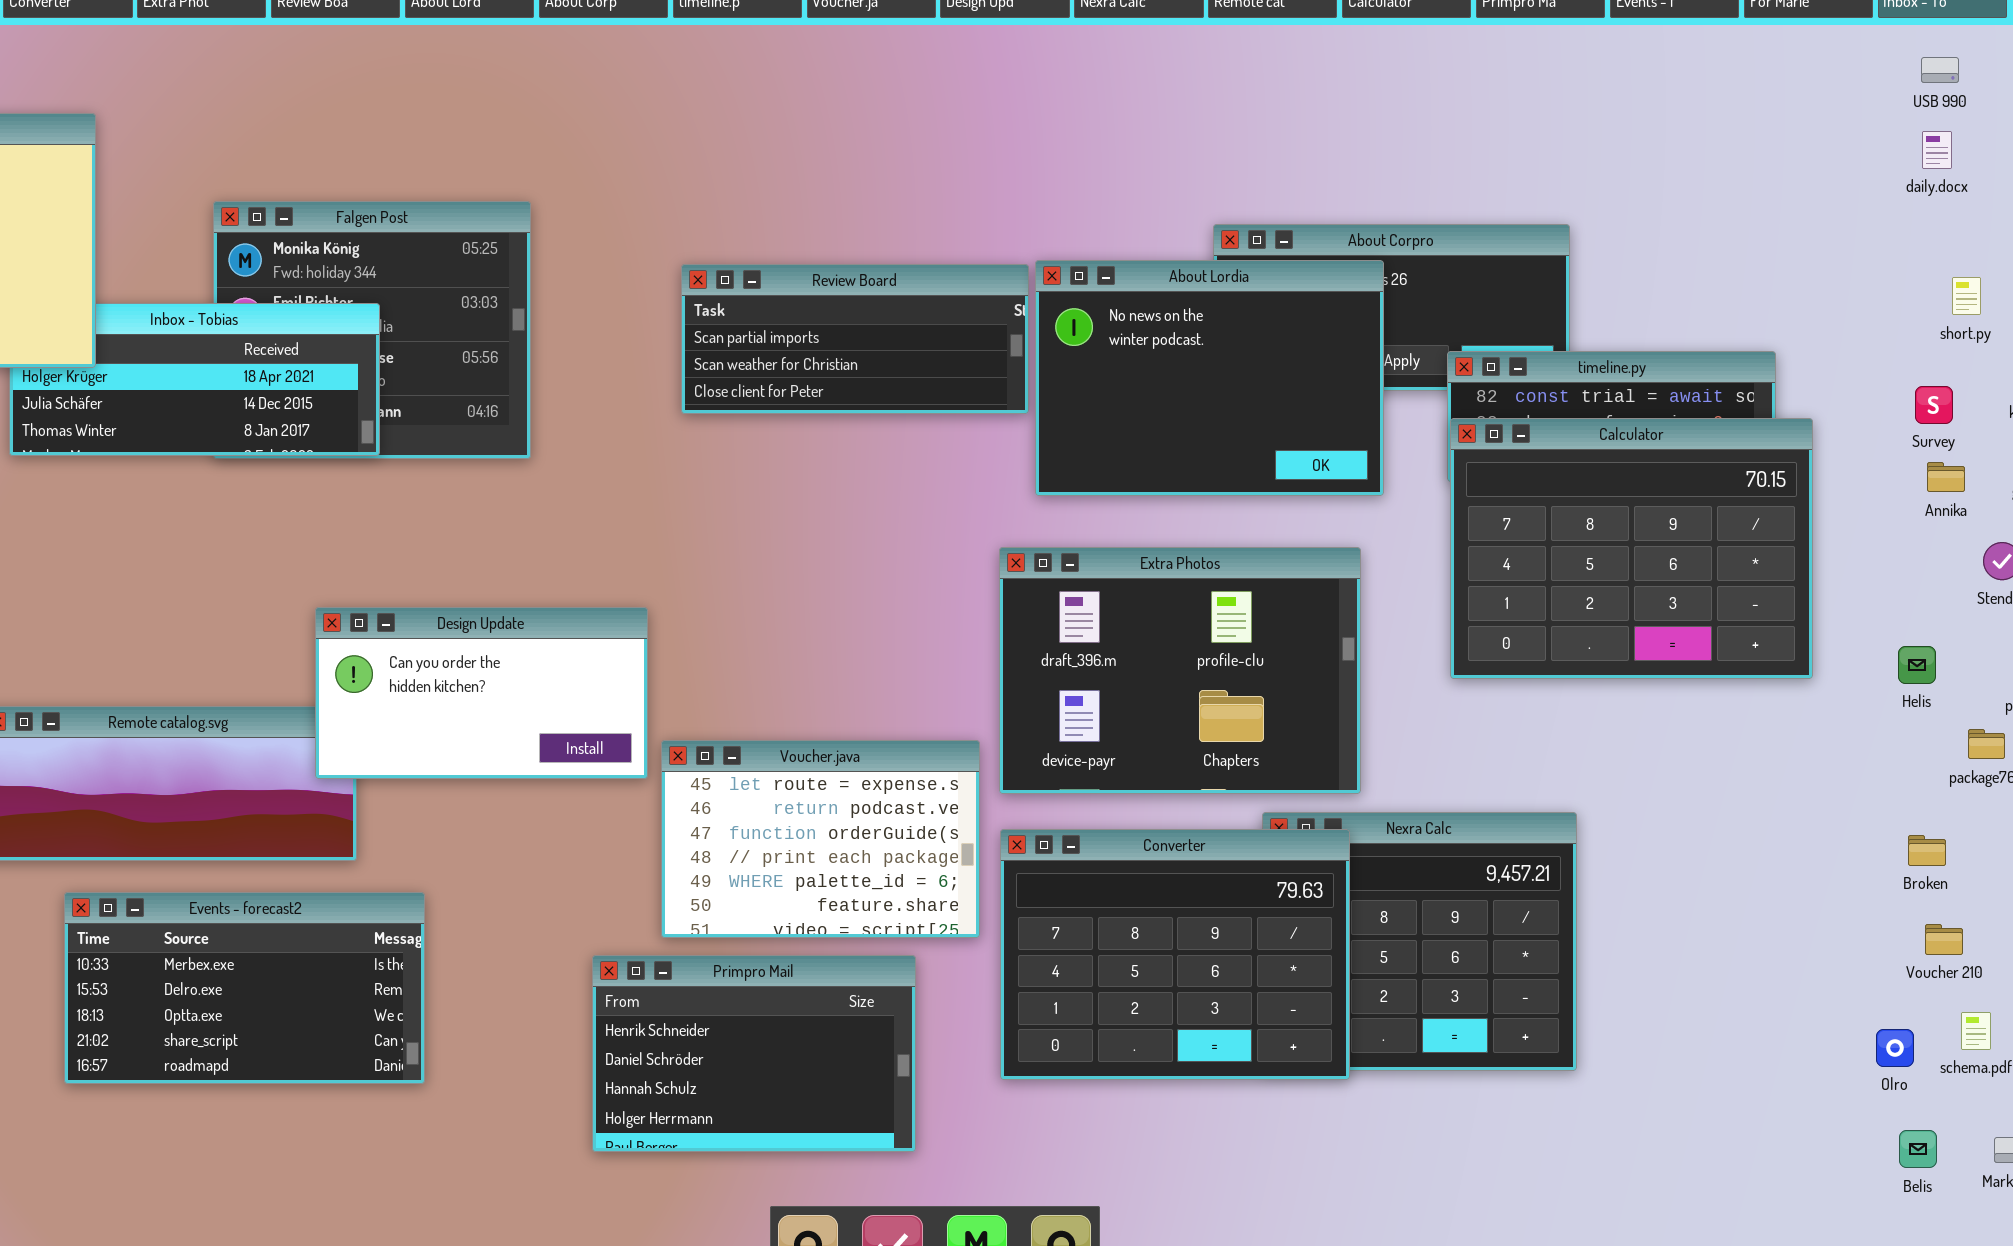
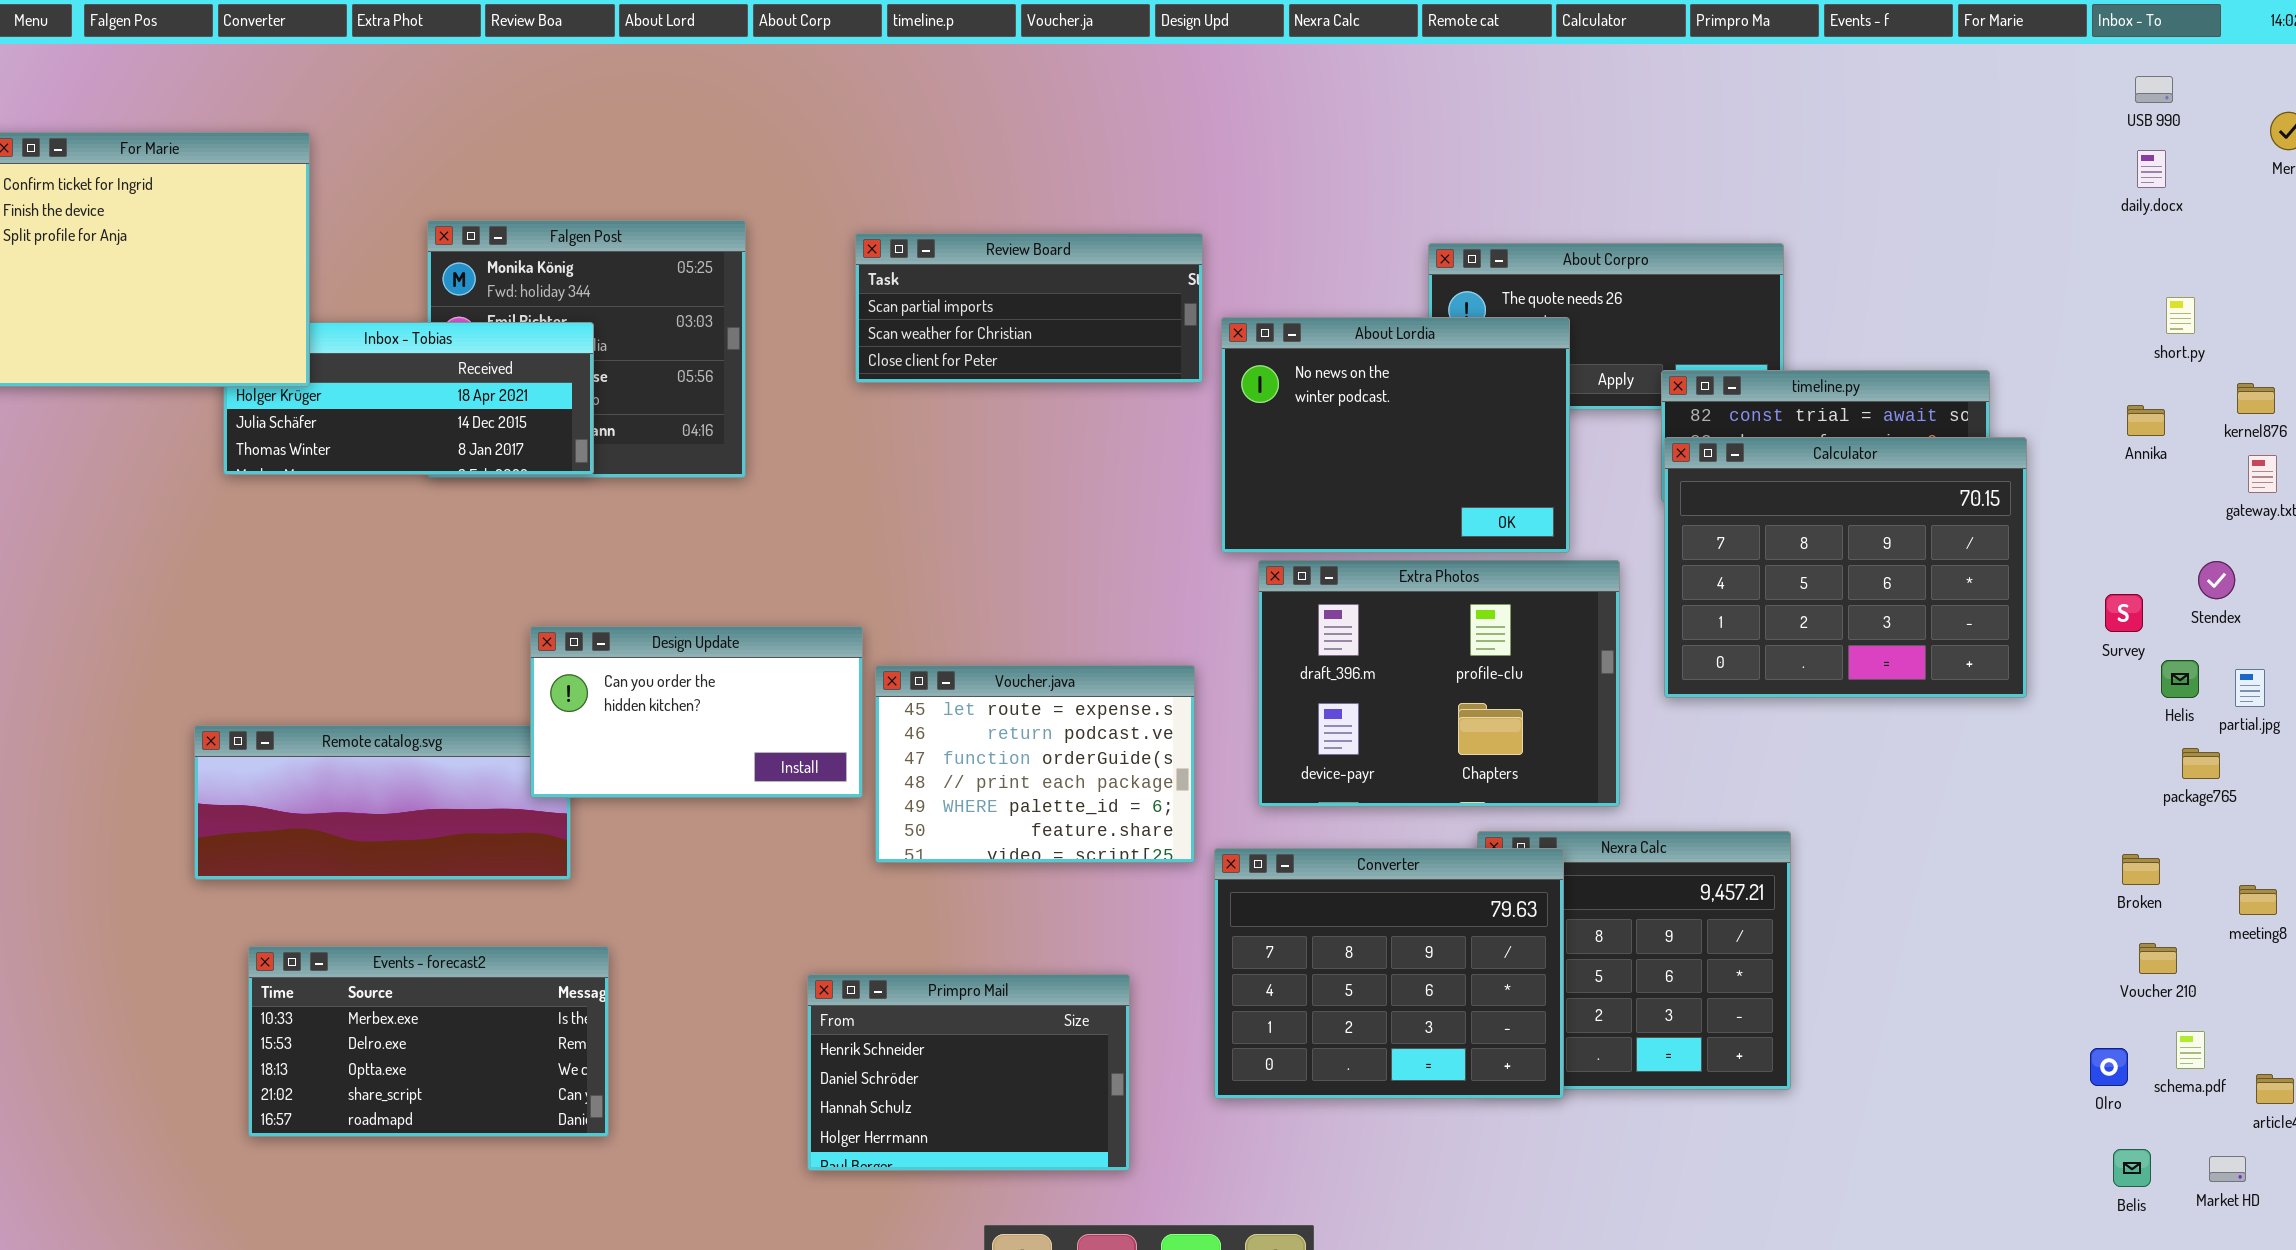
About Lordia: [1035,260,1384,496] -> [1221,317,1570,553], moved
Review Board: [681,264,1029,414] -> [855,233,1203,383], moved
Survey: [1915,386,1953,424] -> [2105,594,2143,632], moved
Annika: [1927,462,1965,492] -> [2127,405,2165,436], moved
Extra Photos: [999,547,1361,794] -> [1258,560,1620,807], moved
Helis: [1898,646,1936,684] -> [2161,660,2199,698], moved
Voucher.java: [661,740,980,938] -> [875,665,1195,863], moved
Events - forecast2: [64,892,425,1084] -> [248,946,609,1137], moved

